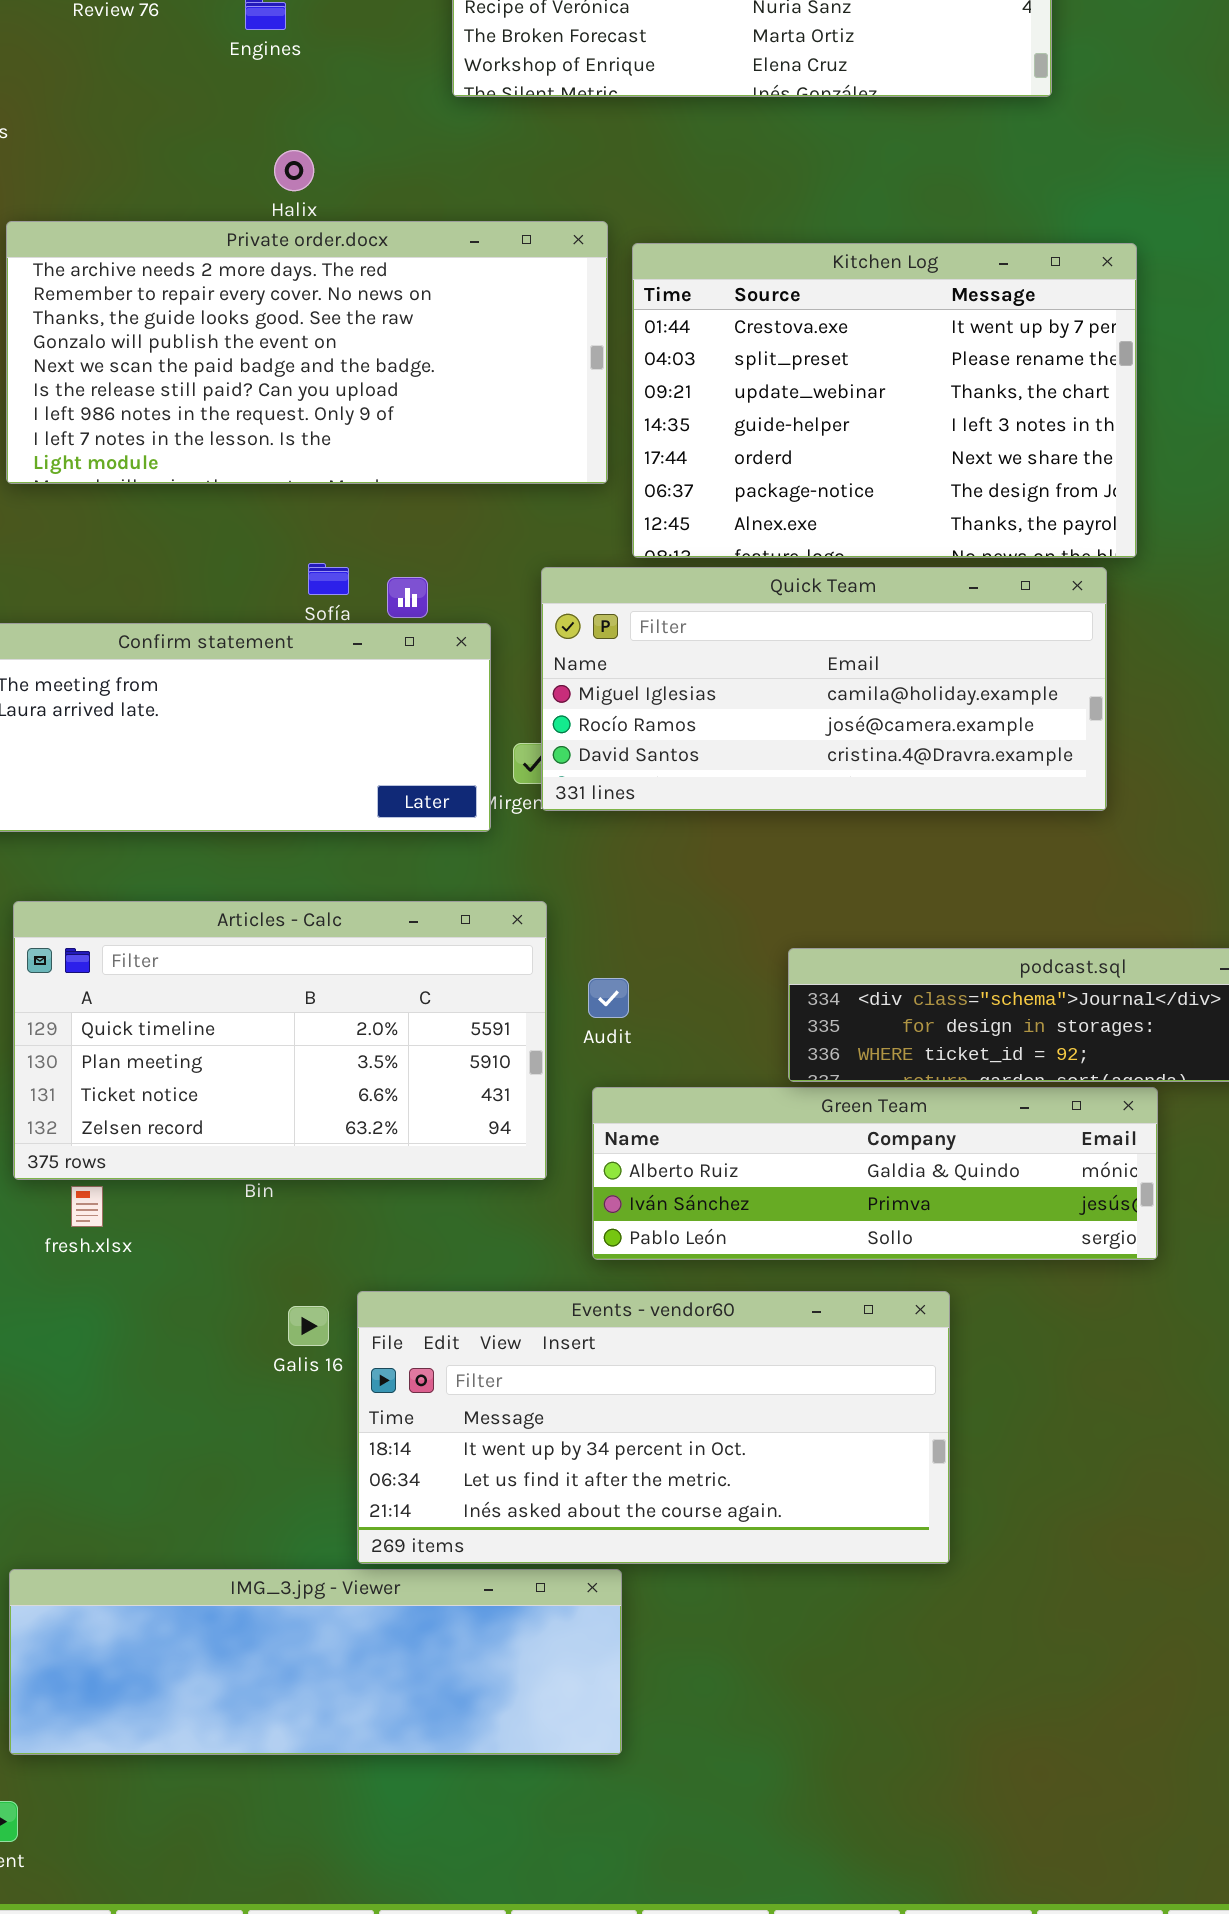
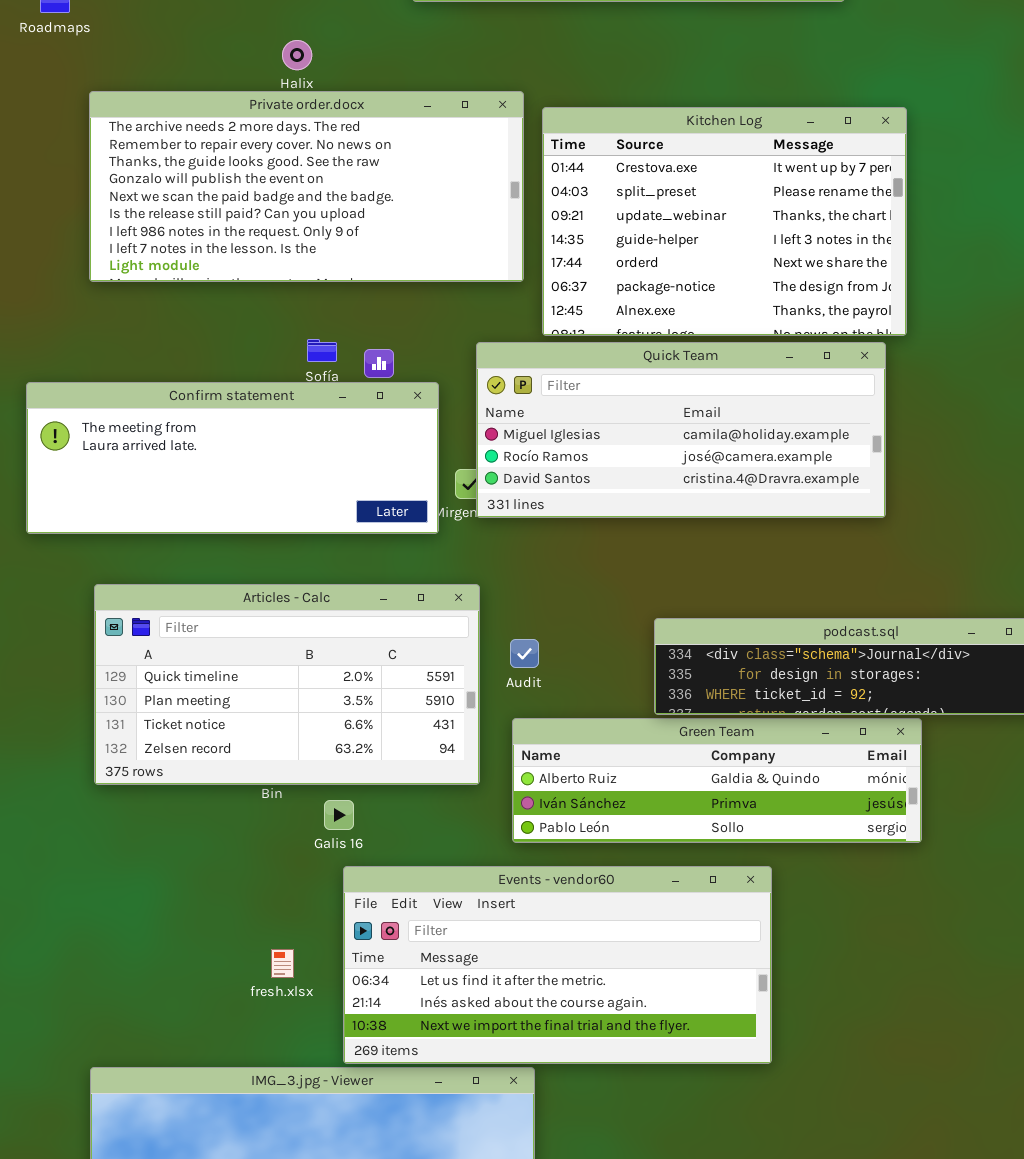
fresh.xlsx: [71,1186,103,1227] -> [271,949,294,978], moved
Events - vendor60: [357,1291,950,1564] -> [343,866,772,1064], scrolled down 1 row
Galis 16: [288,1306,329,1346] -> [324,800,354,830], moved

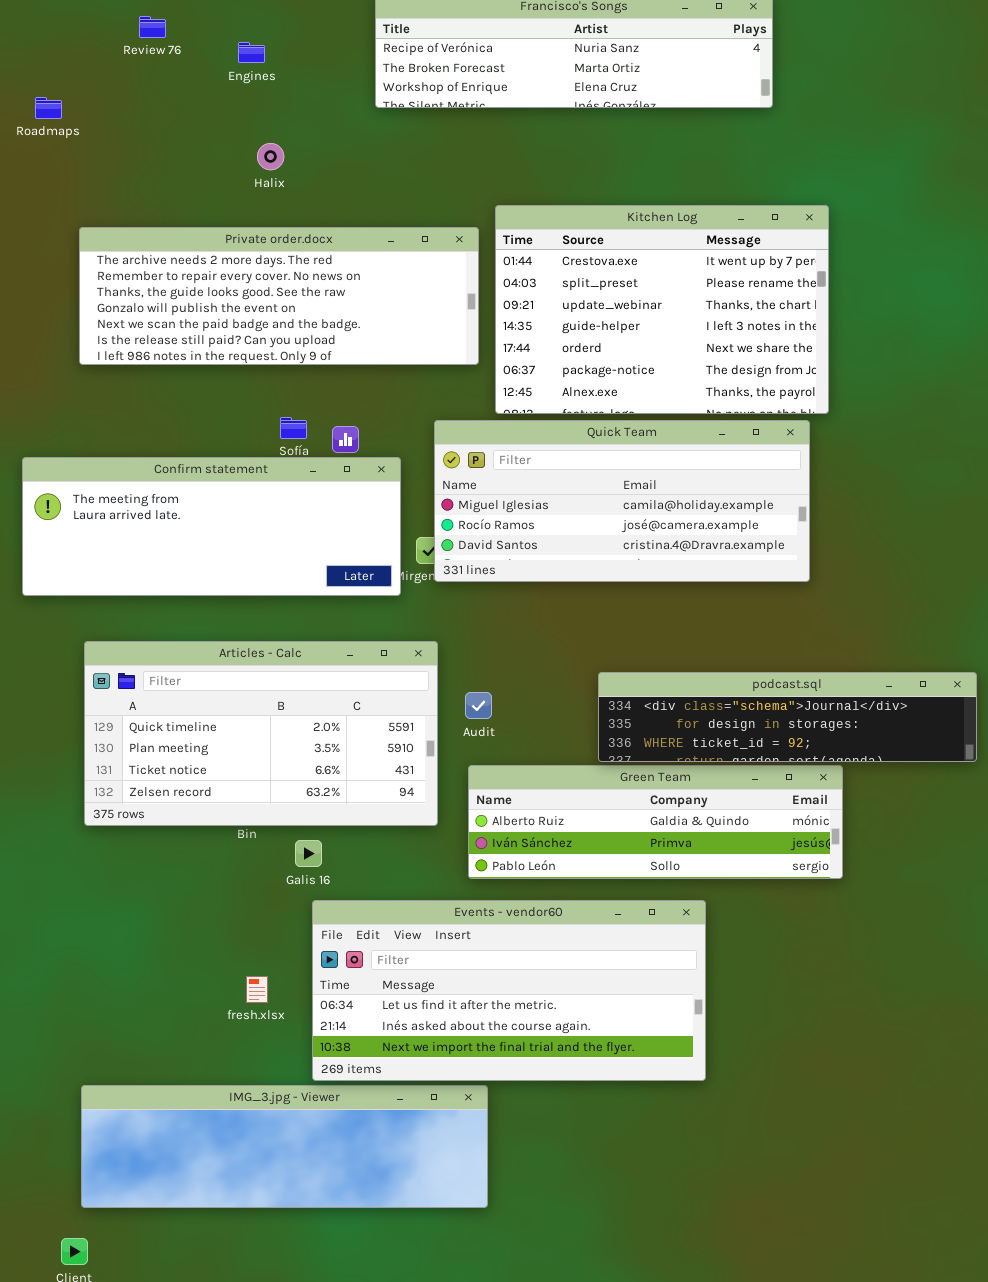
Private order.docx: [89,91,524,282] -> [79,227,479,365], resized

